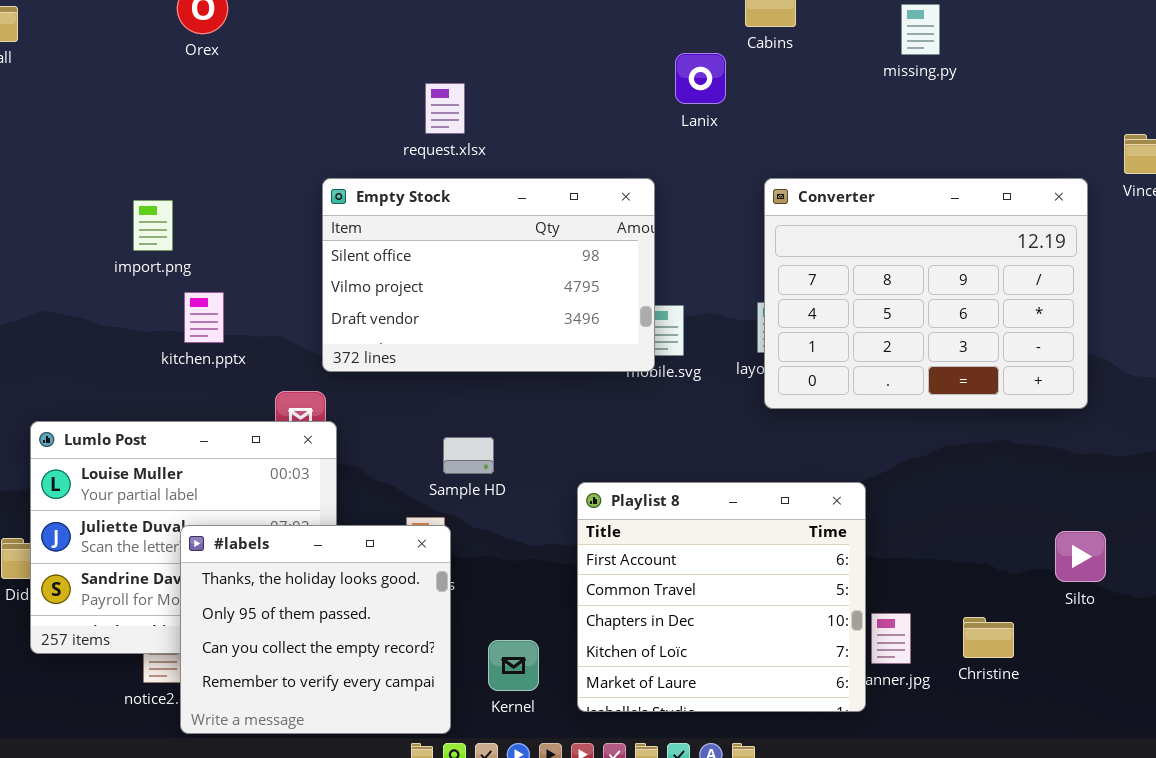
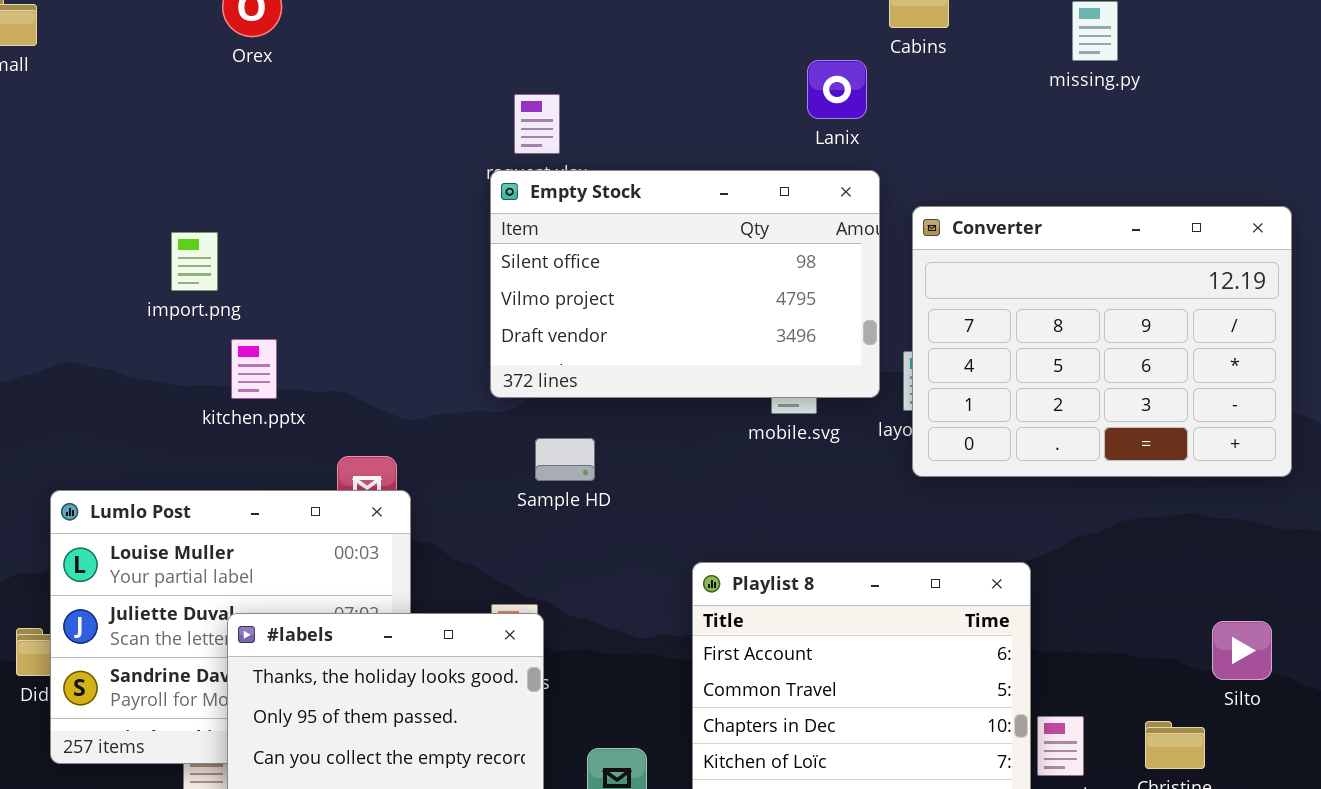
Empty Stock: [322,178,655,372] -> [490,170,880,398], moved
Sample HD: [443,437,494,474] -> [535,438,595,481], moved
Silto: [1055,531,1106,582] -> [1212,621,1272,680], moved

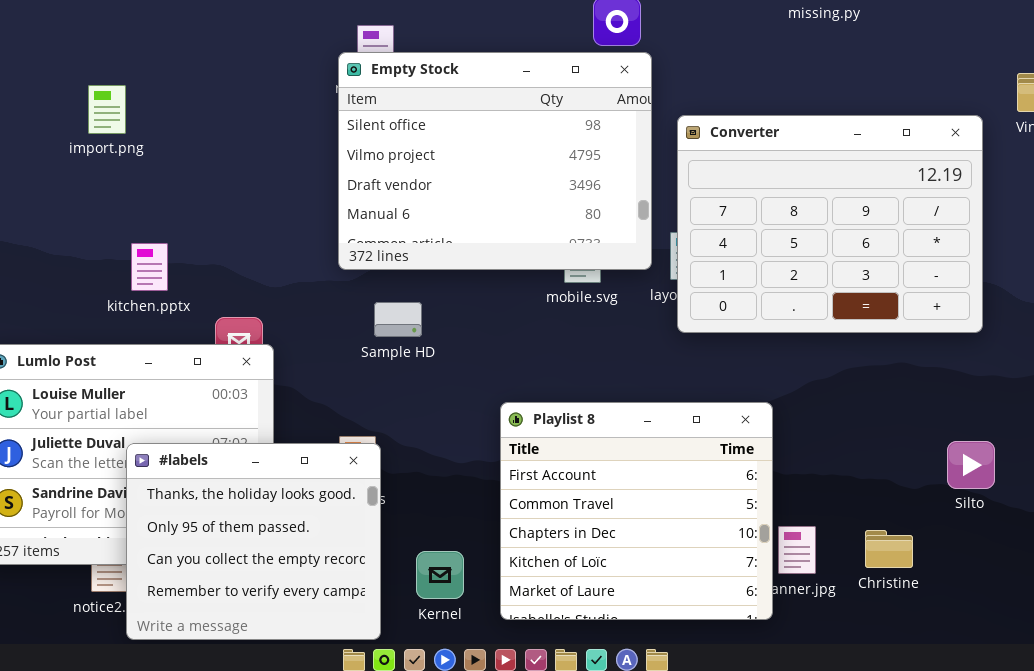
Empty Stock: [490,170,880,398] -> [338,52,652,270], resized
import.png: [171,232,218,291] -> [88,85,126,134], moved
kitchen.pptx: [231,339,277,399] -> [131,243,168,291], moved
Silto: [1212,621,1272,680] -> [947,441,995,489], moved

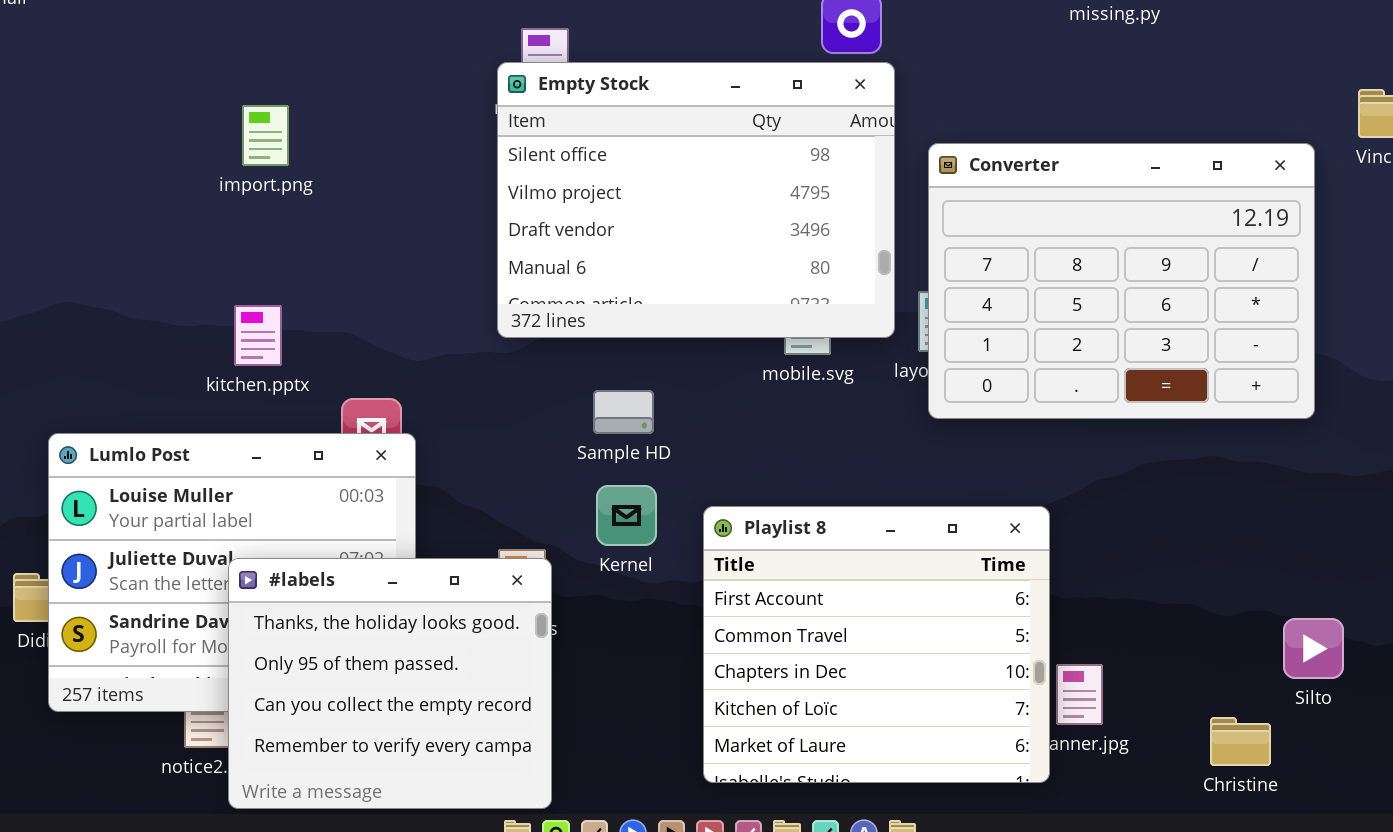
import.png: [88,85,126,134] -> [242,105,289,166], moved
Sample HD: [374,302,422,337] -> [593,390,654,434], moved
Silto: [947,441,995,489] -> [1283,618,1344,679], moved
Christine: [865,530,913,568] -> [1210,717,1271,766], moved
Kernel: [416,551,464,599] -> [596,485,657,546], moved

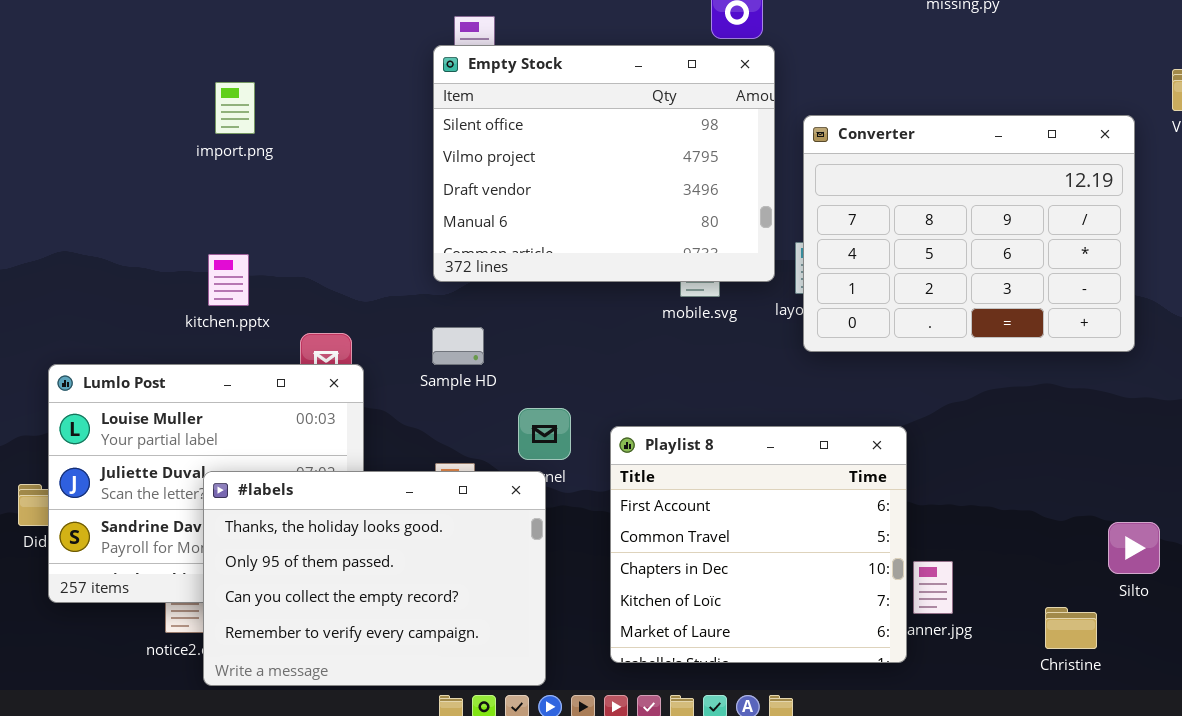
Sample HD: [593,390,654,434] -> [432,327,484,365], moved
#labels: [228,558,552,809] -> [203,471,546,686], resized

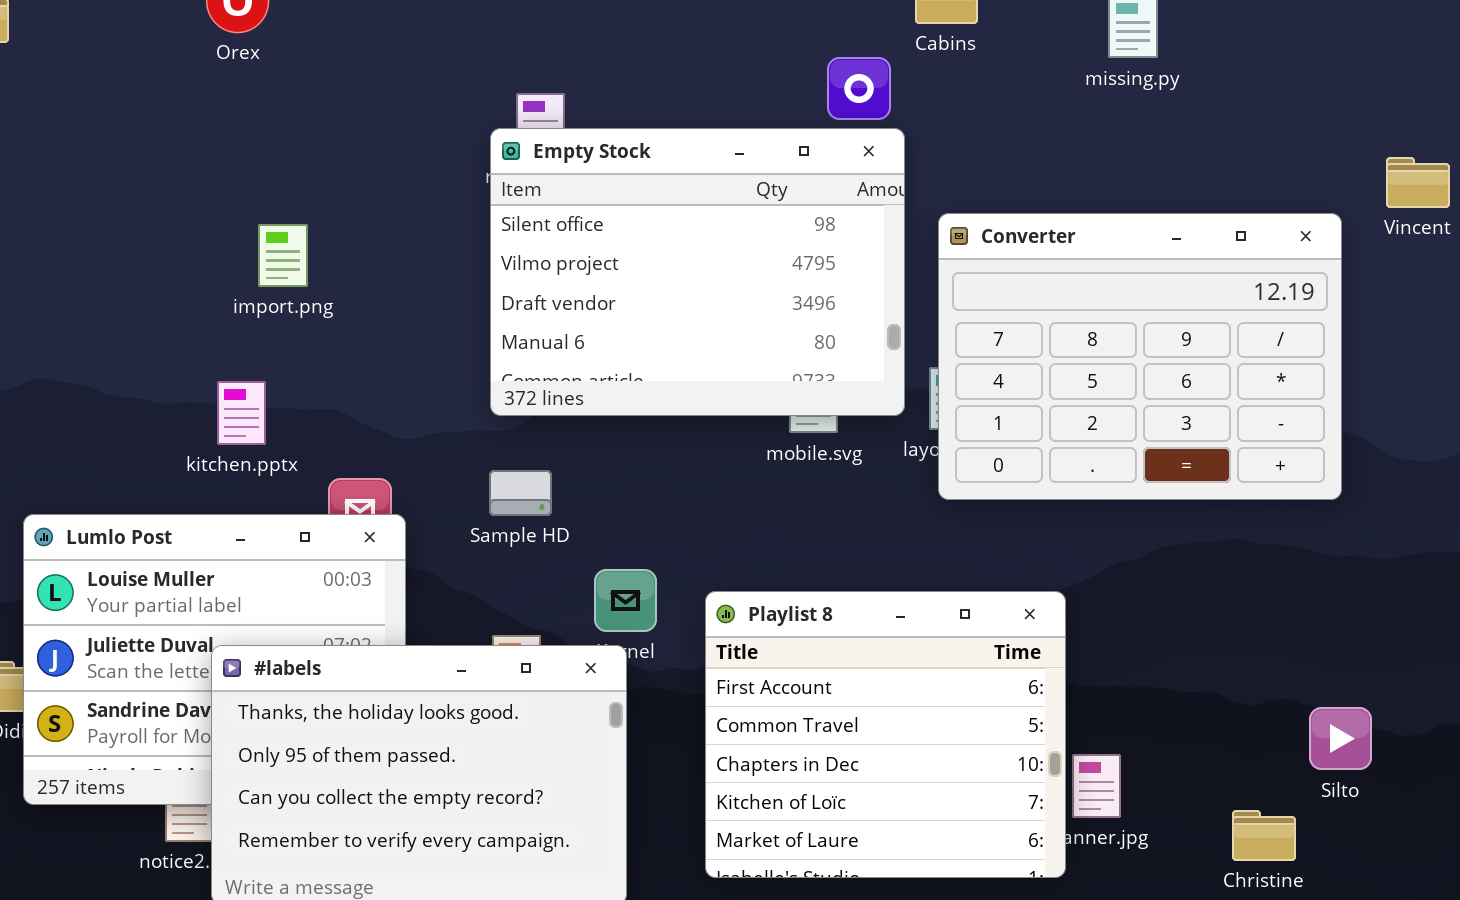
import.png: [215,82,255,134] -> [258,224,308,287], moved

